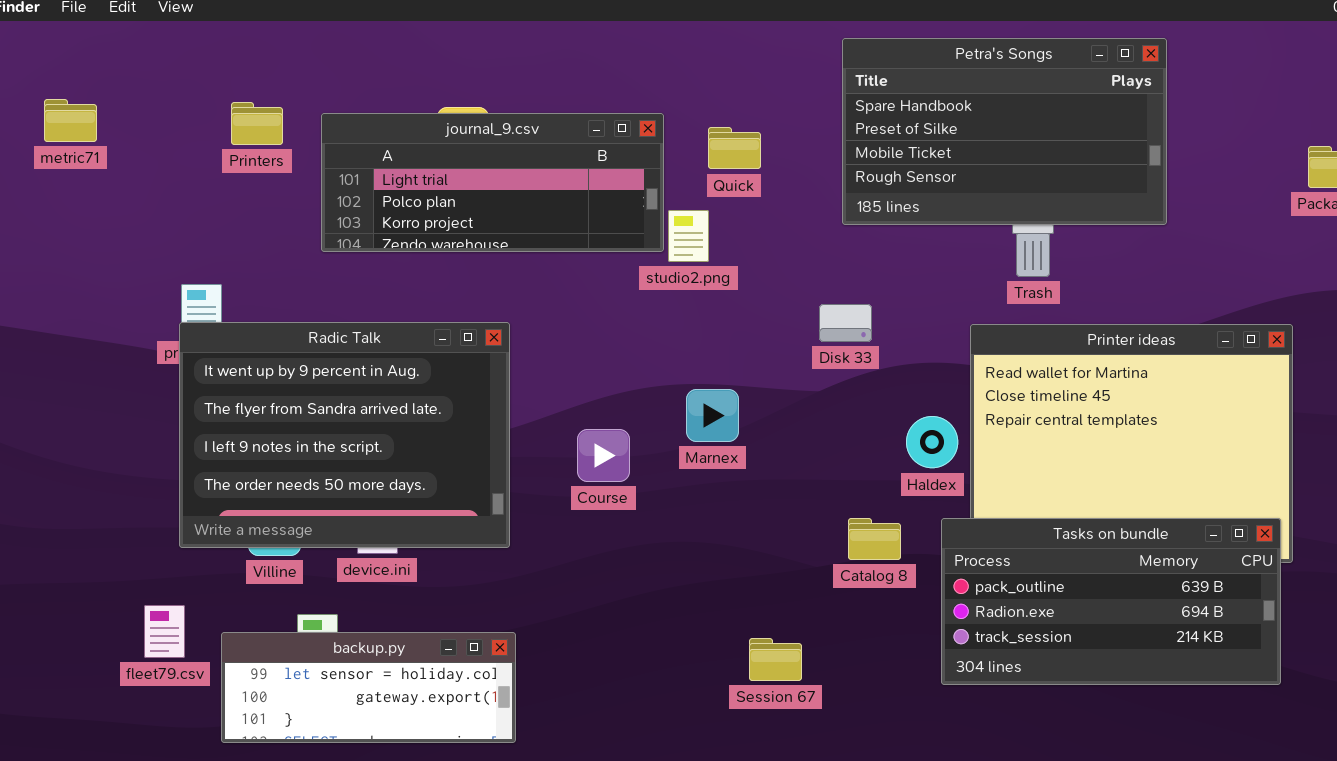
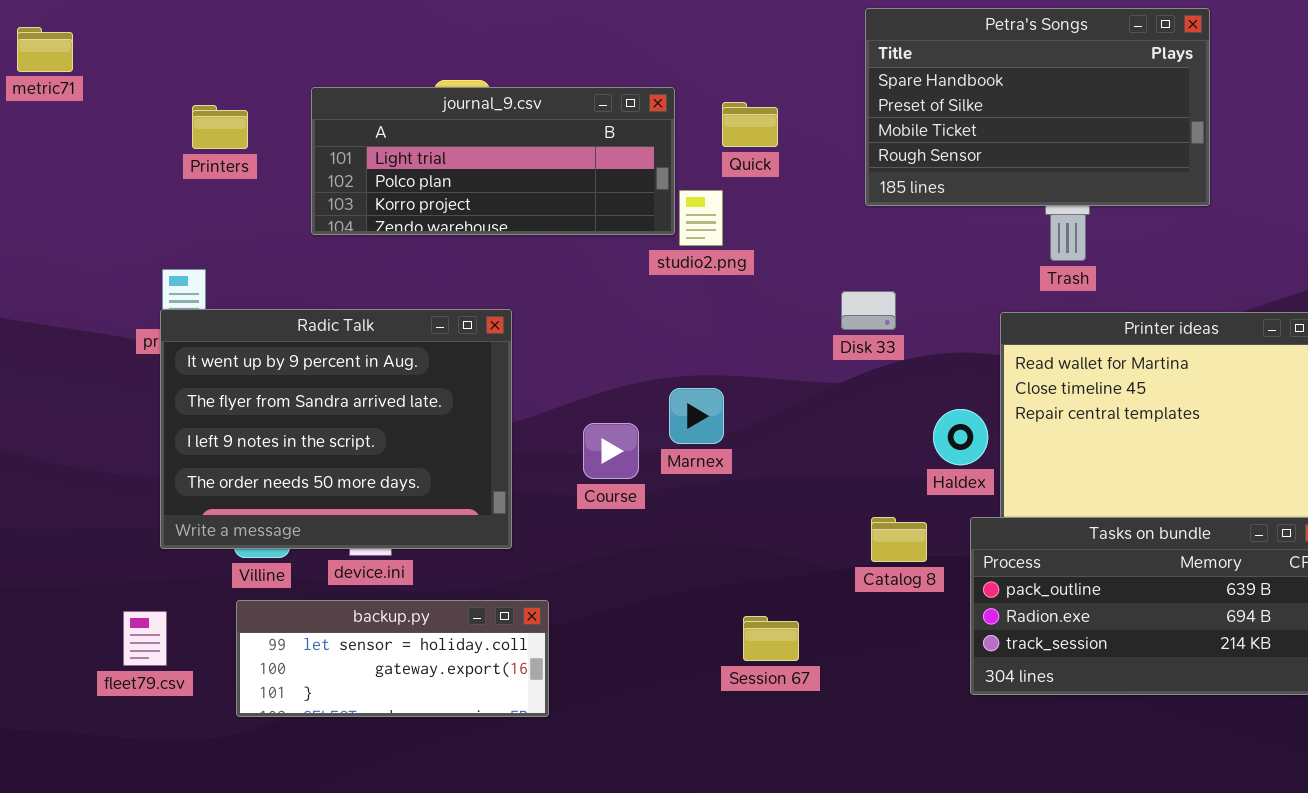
metric71: [44,99,97,142] -> [17,27,73,72], moved
Printers: [231,102,283,145] -> [192,105,248,149], moved
Marnex: [686,389,739,442] -> [669,388,724,444], moved
backup.py: [221,632,516,743] -> [236,600,549,717], moved
Session 67: [749,638,802,681] -> [743,616,799,661], moved

